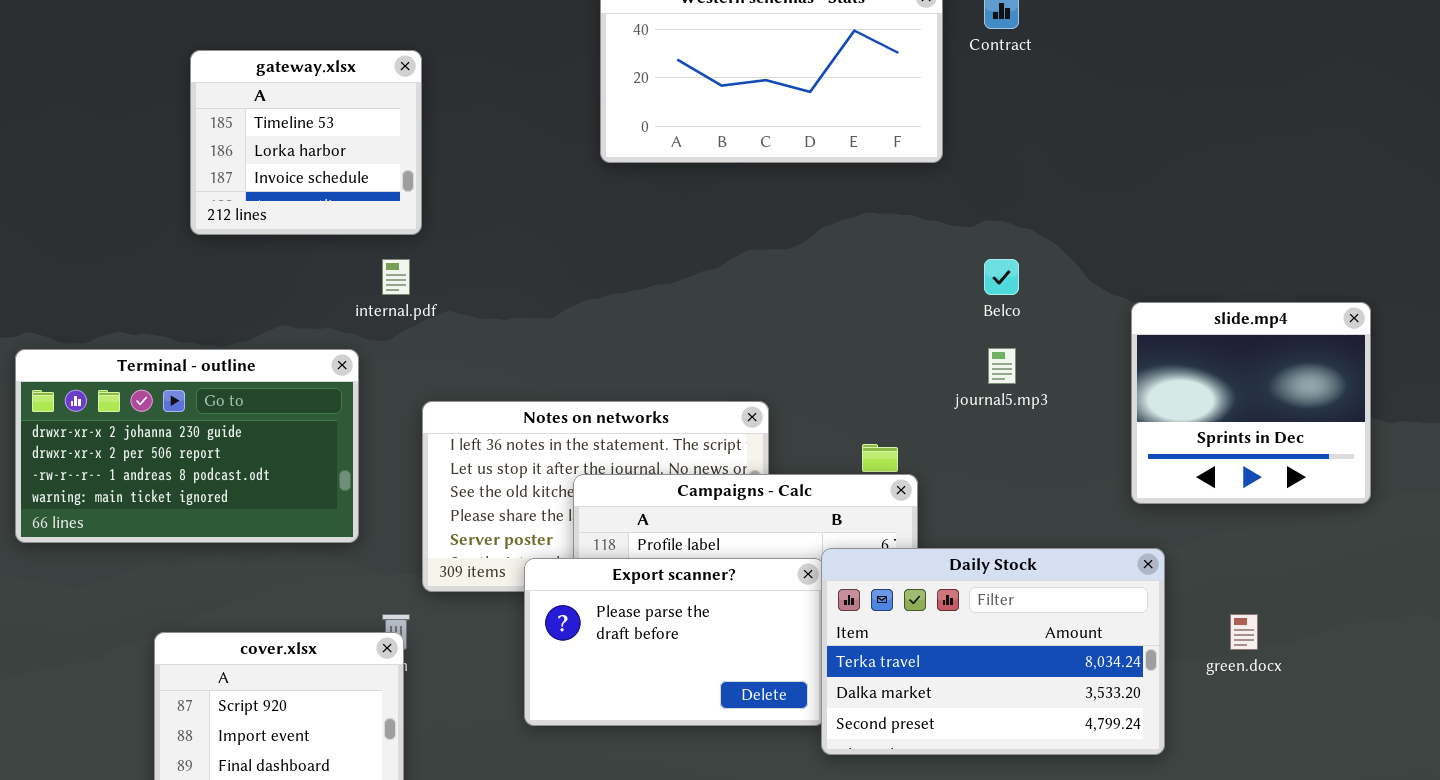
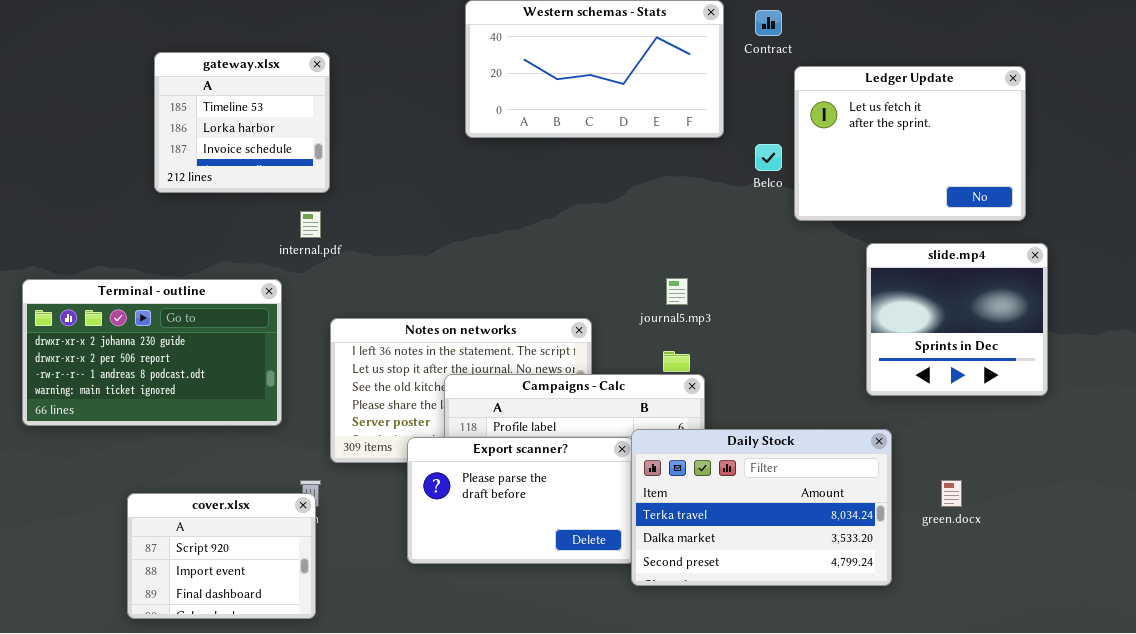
Ledger Update: none -> [794,66,1026,221], opened
Belco: [984,259,1019,295] -> [755,144,782,171], moved
journal5.mp3: [988,348,1016,384] -> [666,278,688,305], moved

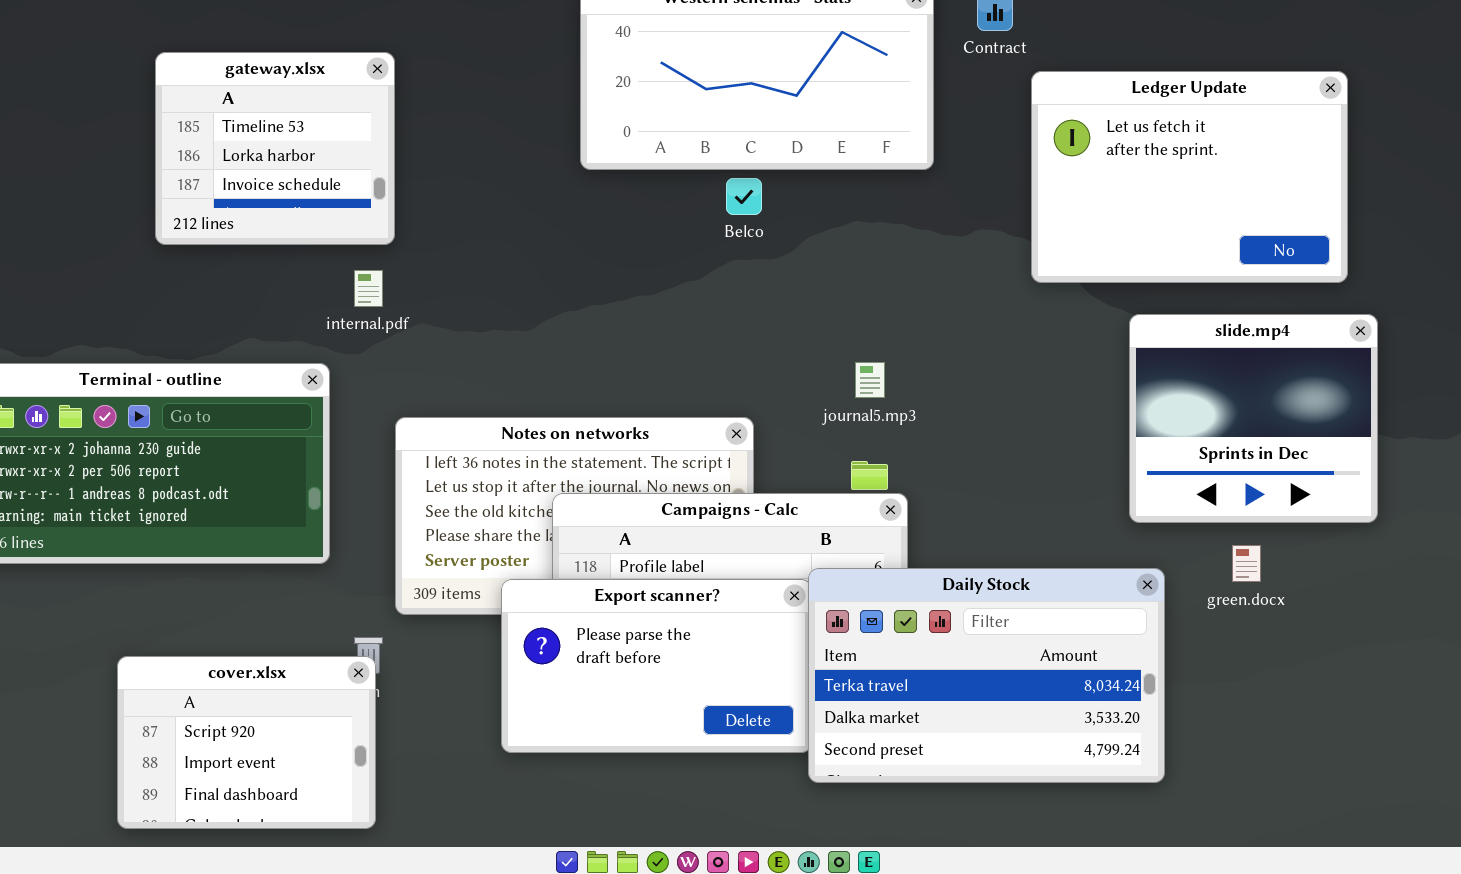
Belco: [755,144,782,171] -> [726,178,762,215], moved
green.docx: [941,480,962,507] -> [1232,545,1261,582], moved

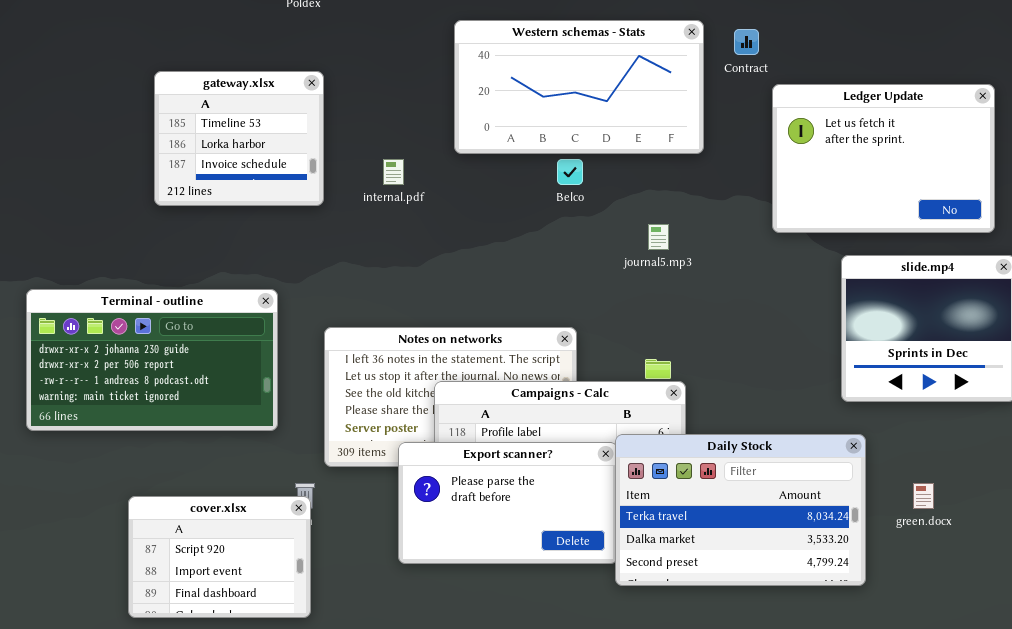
internal.pdf: [354,270,383,307] -> [383,159,404,185], moved
journal5.mp3: [855,362,885,398] -> [648,224,669,250], moved
green.docx: [1232,545,1261,582] -> [913,483,934,509], moved

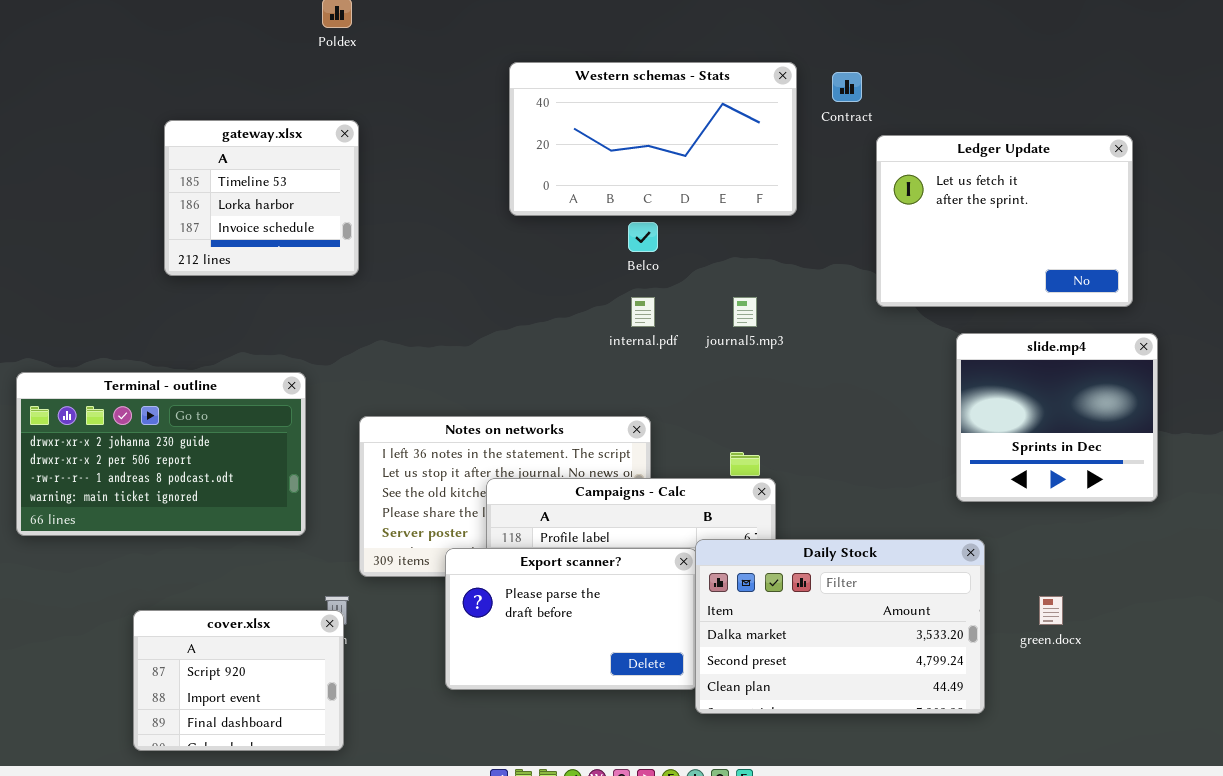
internal.pdf: [383,159,404,185] -> [631,297,655,327], moved
Daily Stock: [615,434,866,586] -> [695,539,985,714], scrolled down 1 row

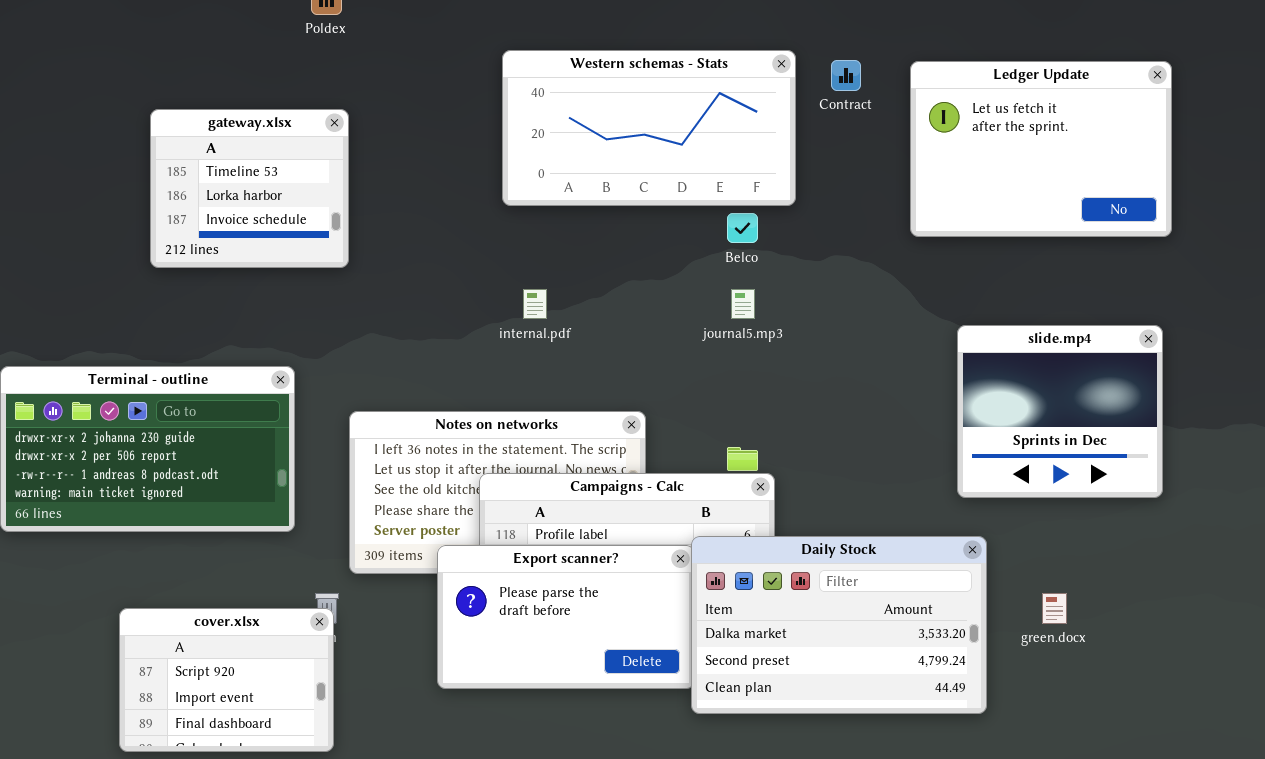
Ledger Update: [876,135,1133,307] -> [910,61,1172,237], moved
Belco: [628,222,658,252] -> [727,213,758,243], moved
internal.pdf: [631,297,655,327] -> [523,289,547,319], moved

